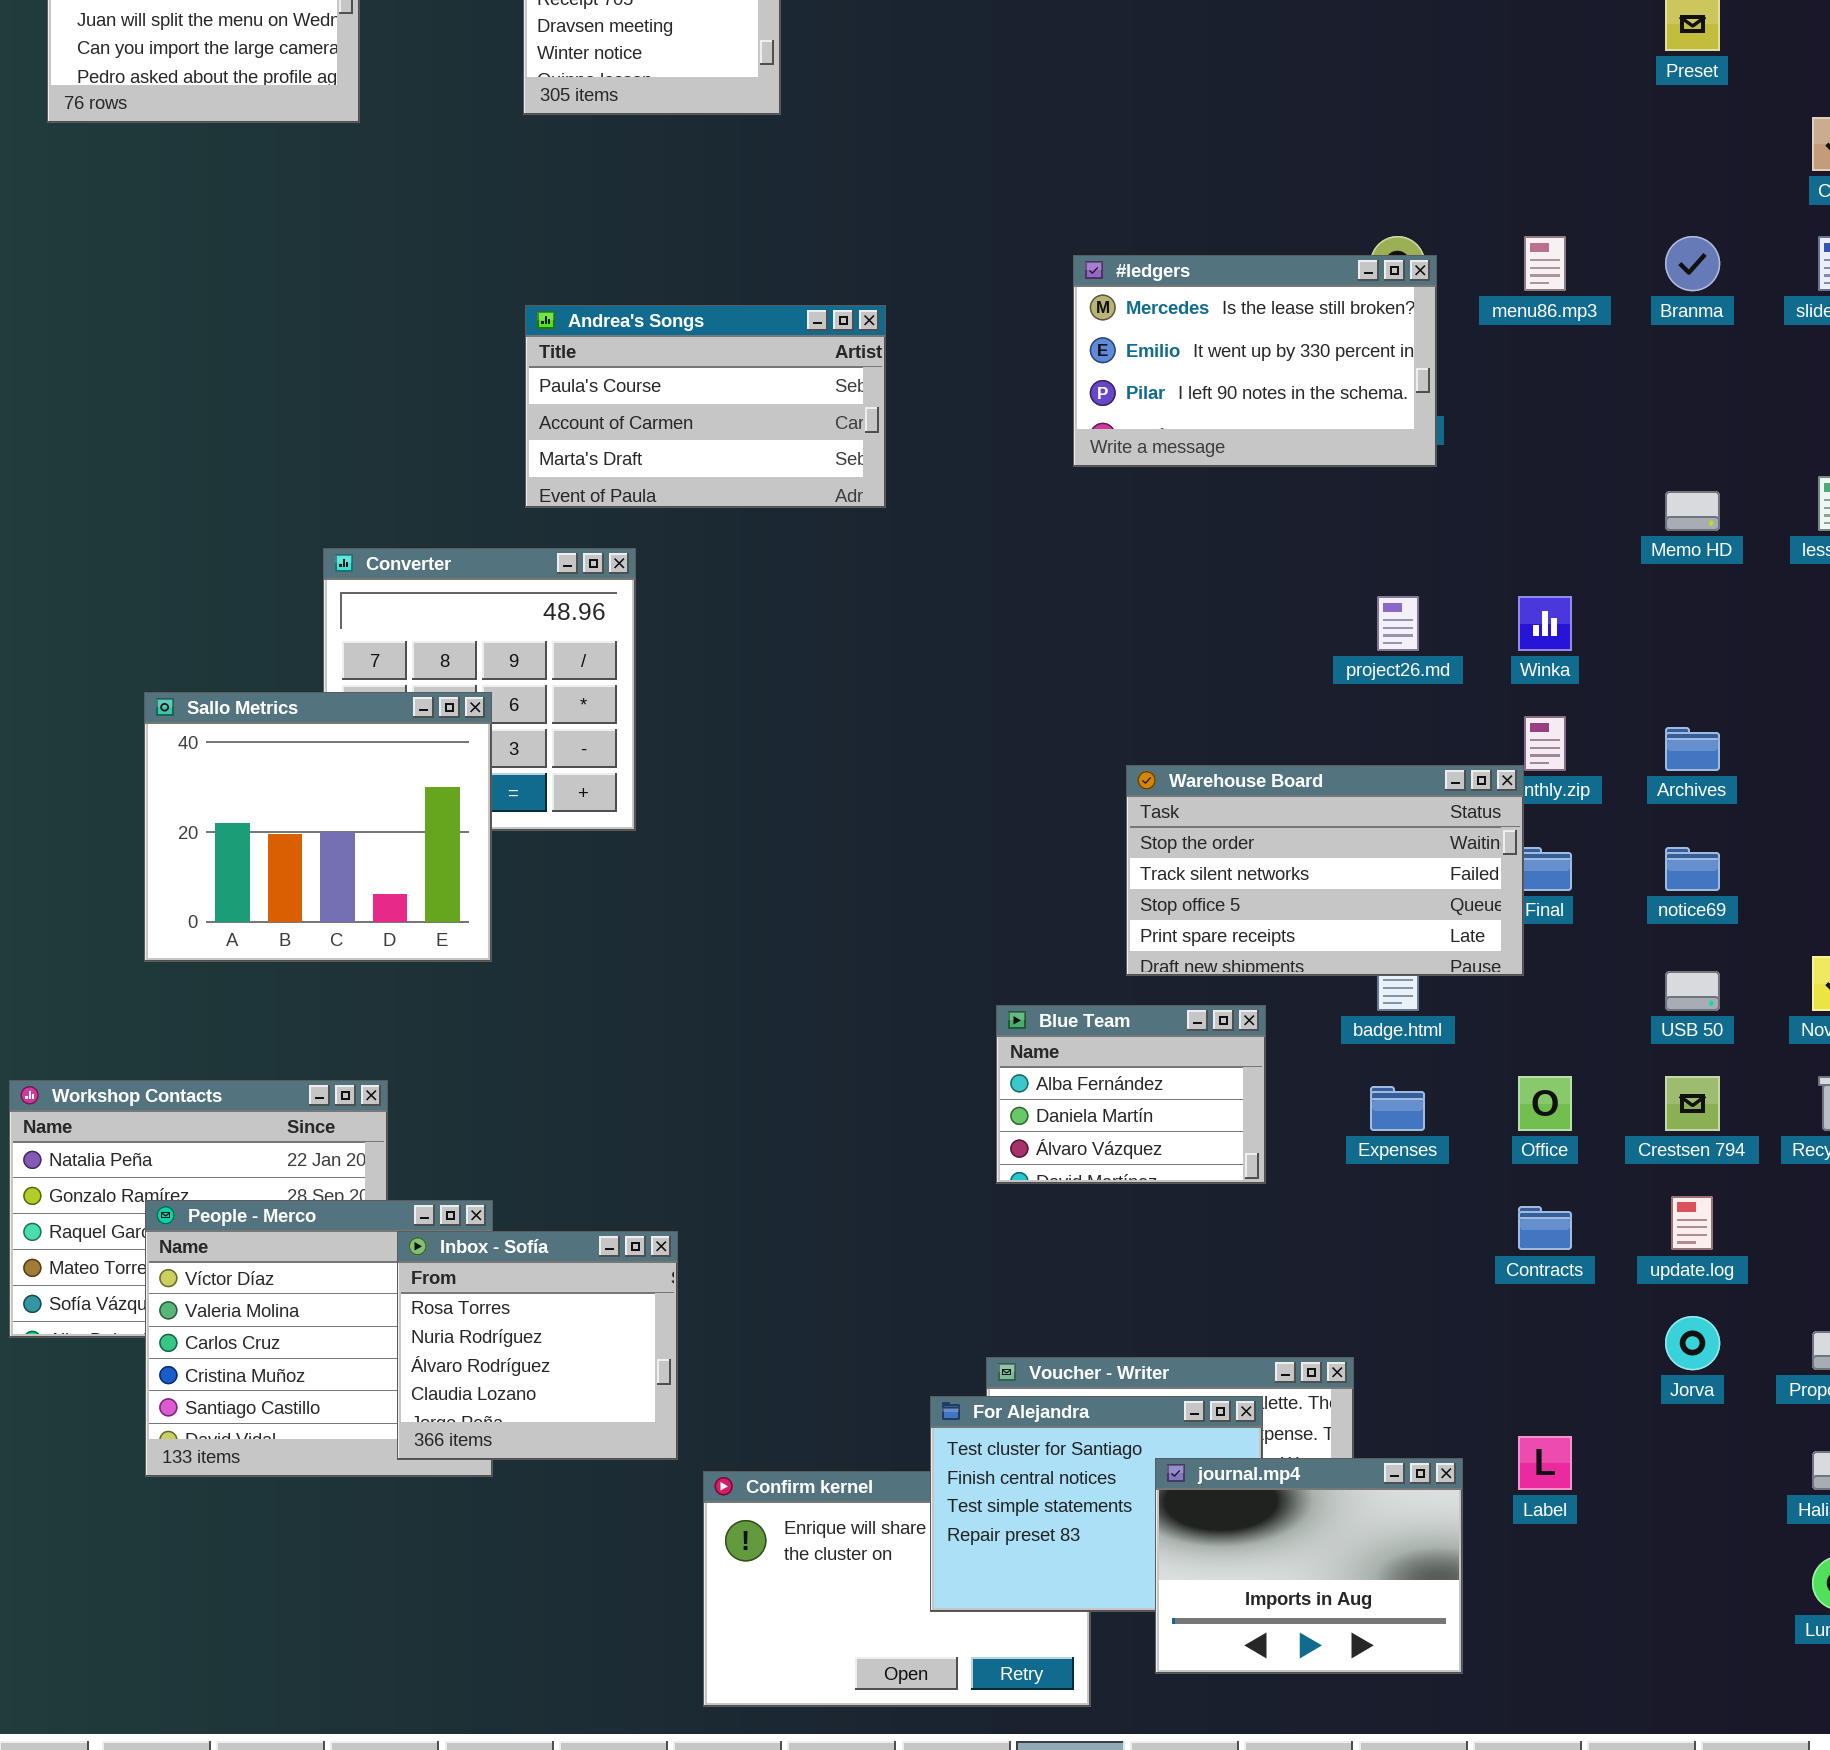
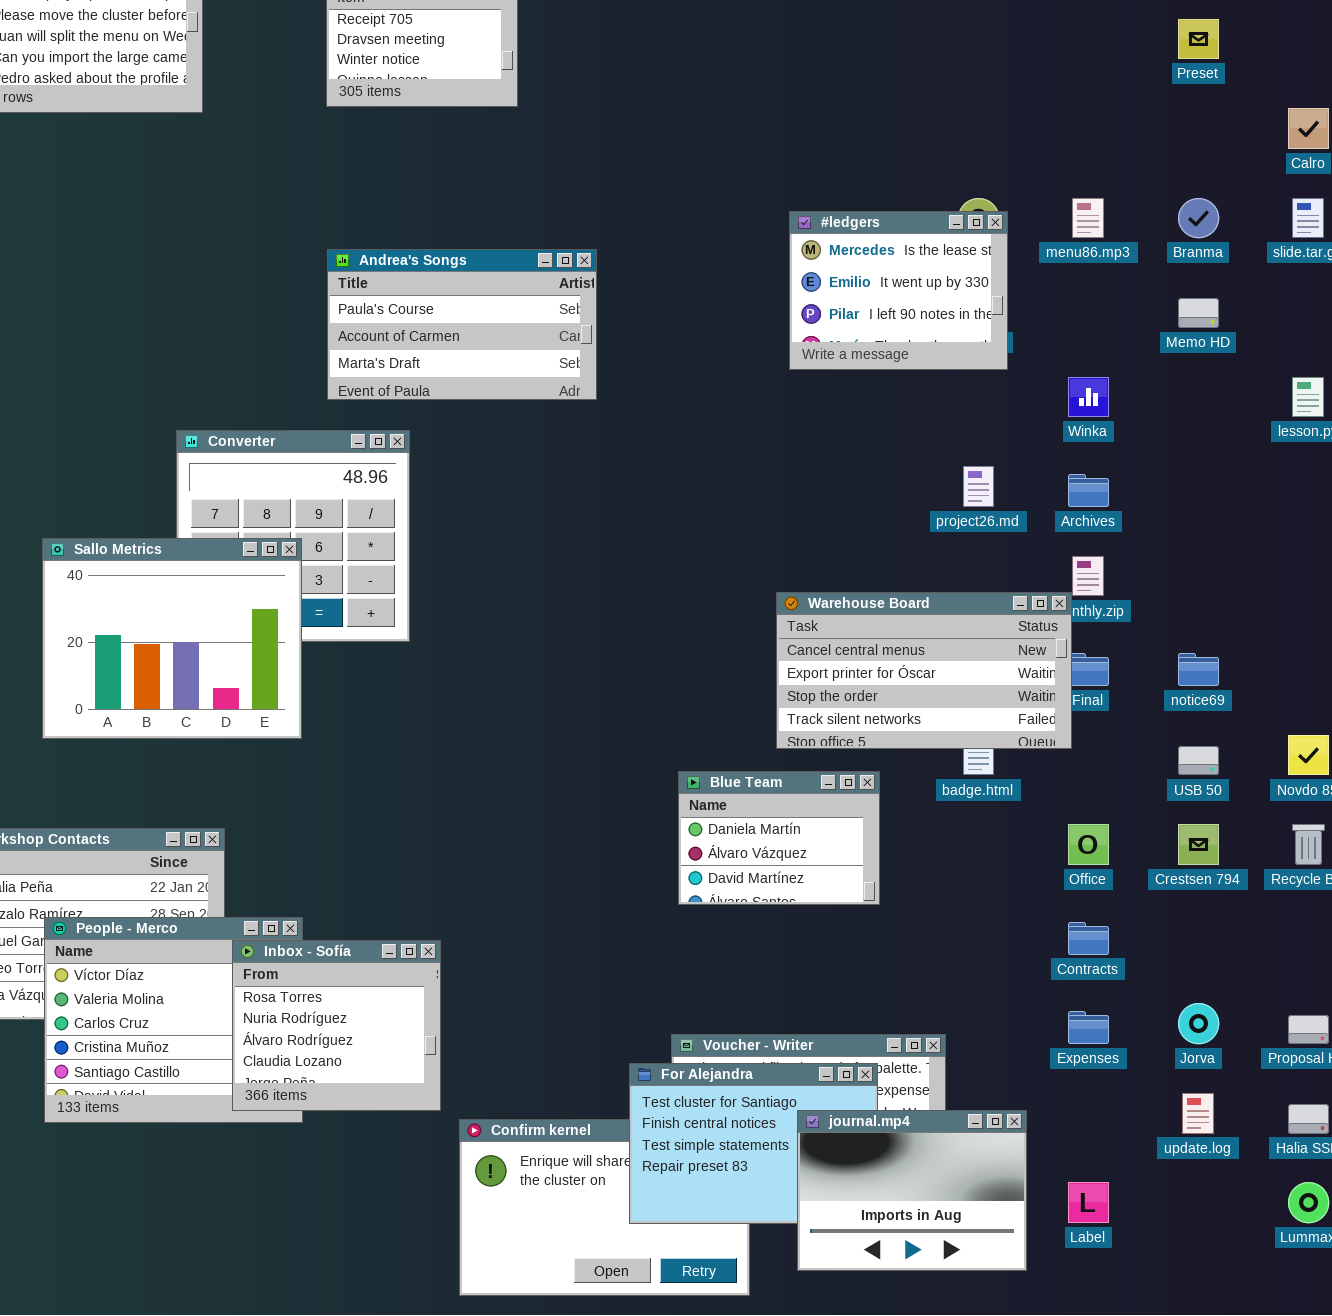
#ledgers: [1073,255,1437,467] -> [789,211,1008,370], resized
Memo HD: [1665,491,1720,531] -> [1178,298,1219,328], moved
Winka: [1518,596,1572,651] -> [1068,377,1109,417], moved
Archives: [1665,727,1720,771] -> [1068,474,1109,507], moved
Warehouse Board: [1126,765,1524,976] -> [776,592,1072,749], scrolled up 2 rows
Blue Team: [996,1005,1266,1184] -> [678,771,880,905], scrolled down 1 row
Expenses: [1370,1086,1425,1131] -> [1068,1011,1109,1044], moved
update.log: [1671,1196,1713,1250] -> [1182,1093,1214,1134], moved
Label: [1518,1436,1572,1490] -> [1068,1182,1109,1223], moved

